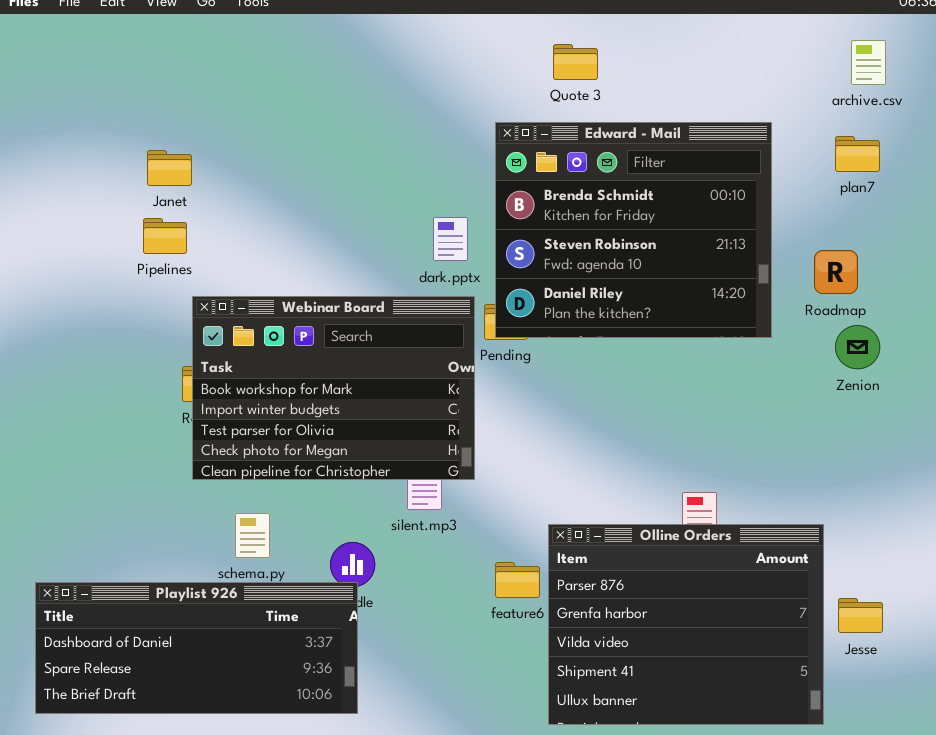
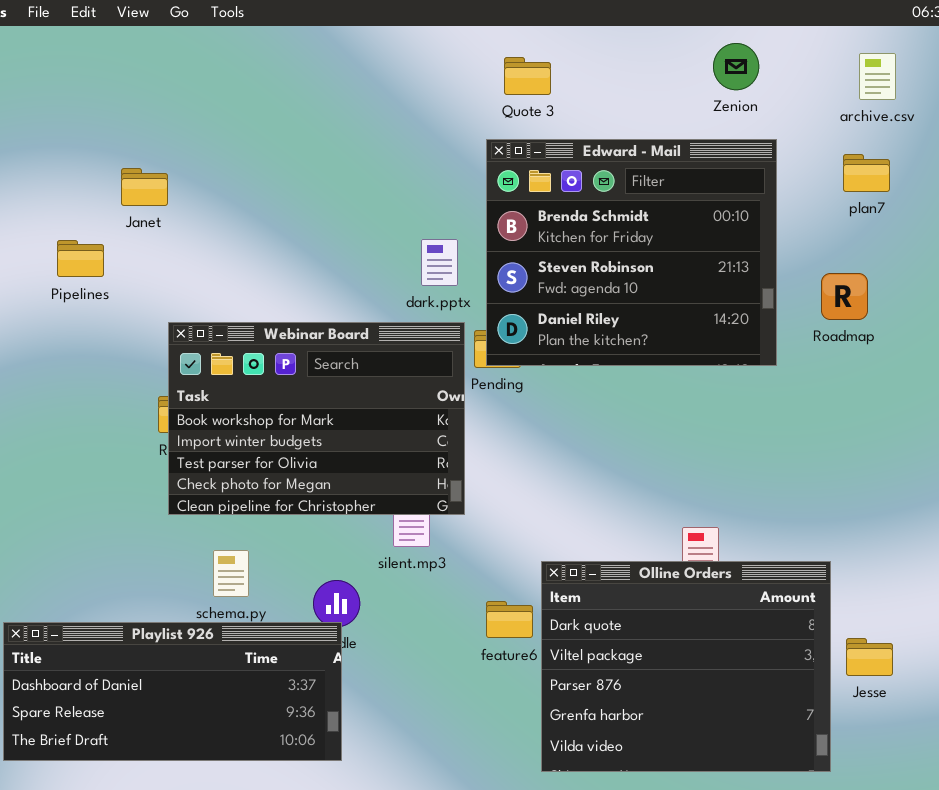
Quote 3: [553,44,598,80] -> [504,57,551,95], moved
Pipelines: [143,218,187,254] -> [57,240,104,277], moved
Zenion: [835,325,880,369] -> [713,43,759,90], moved
Olline Orders: [548,524,824,725] -> [541,561,831,772], scrolled up 2 rows

